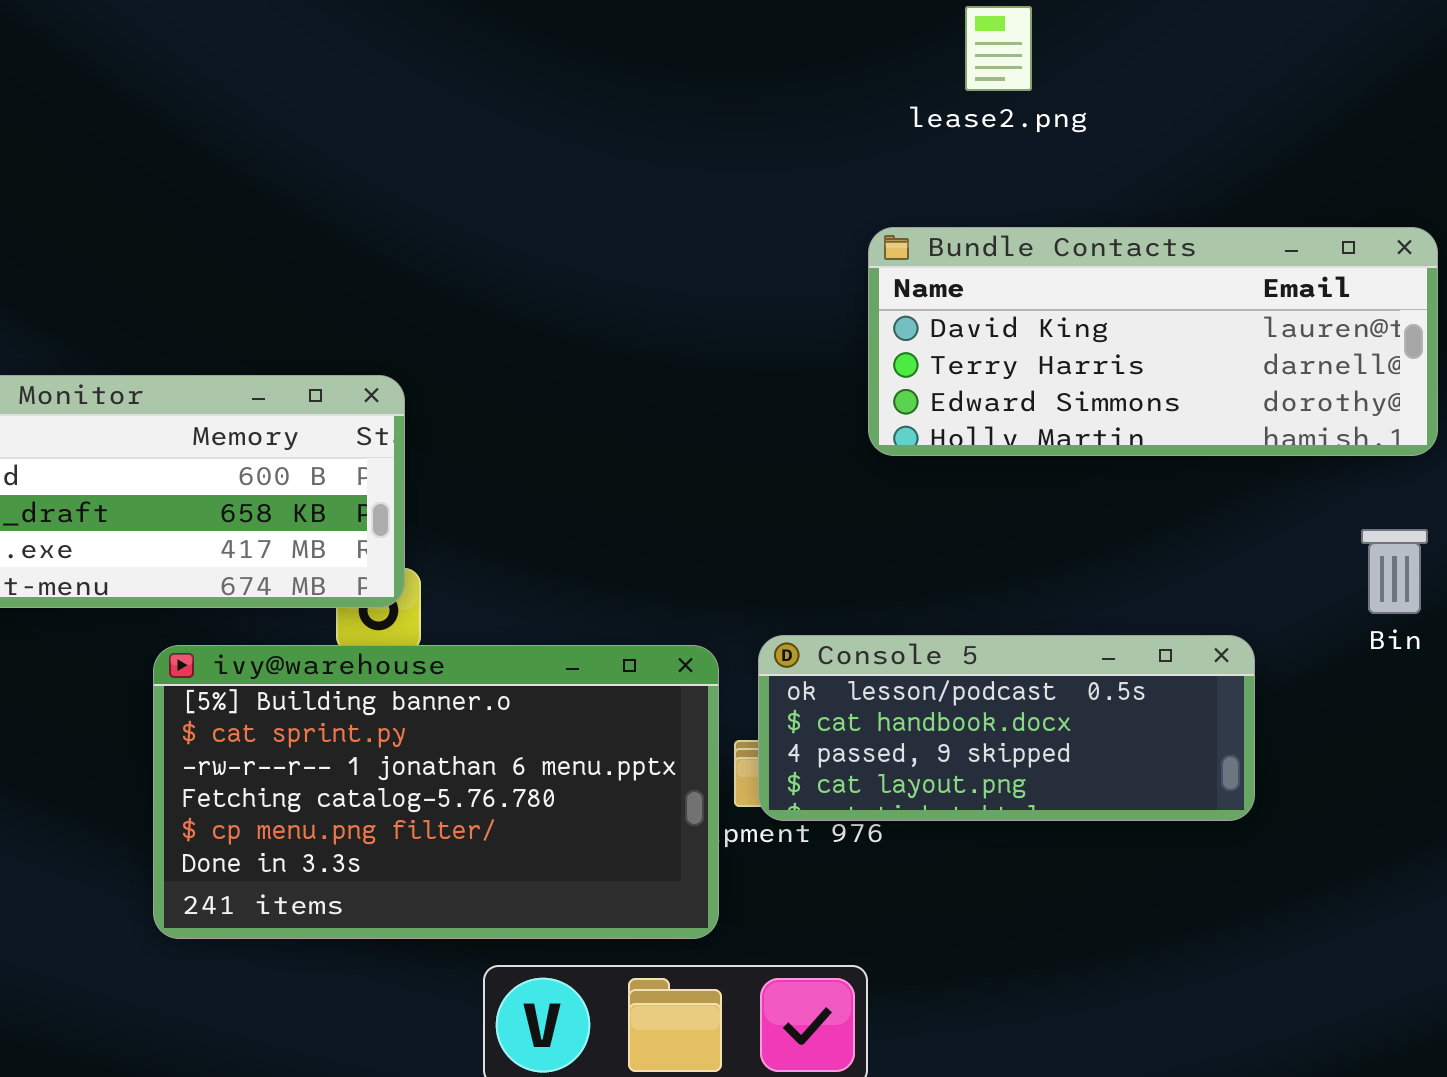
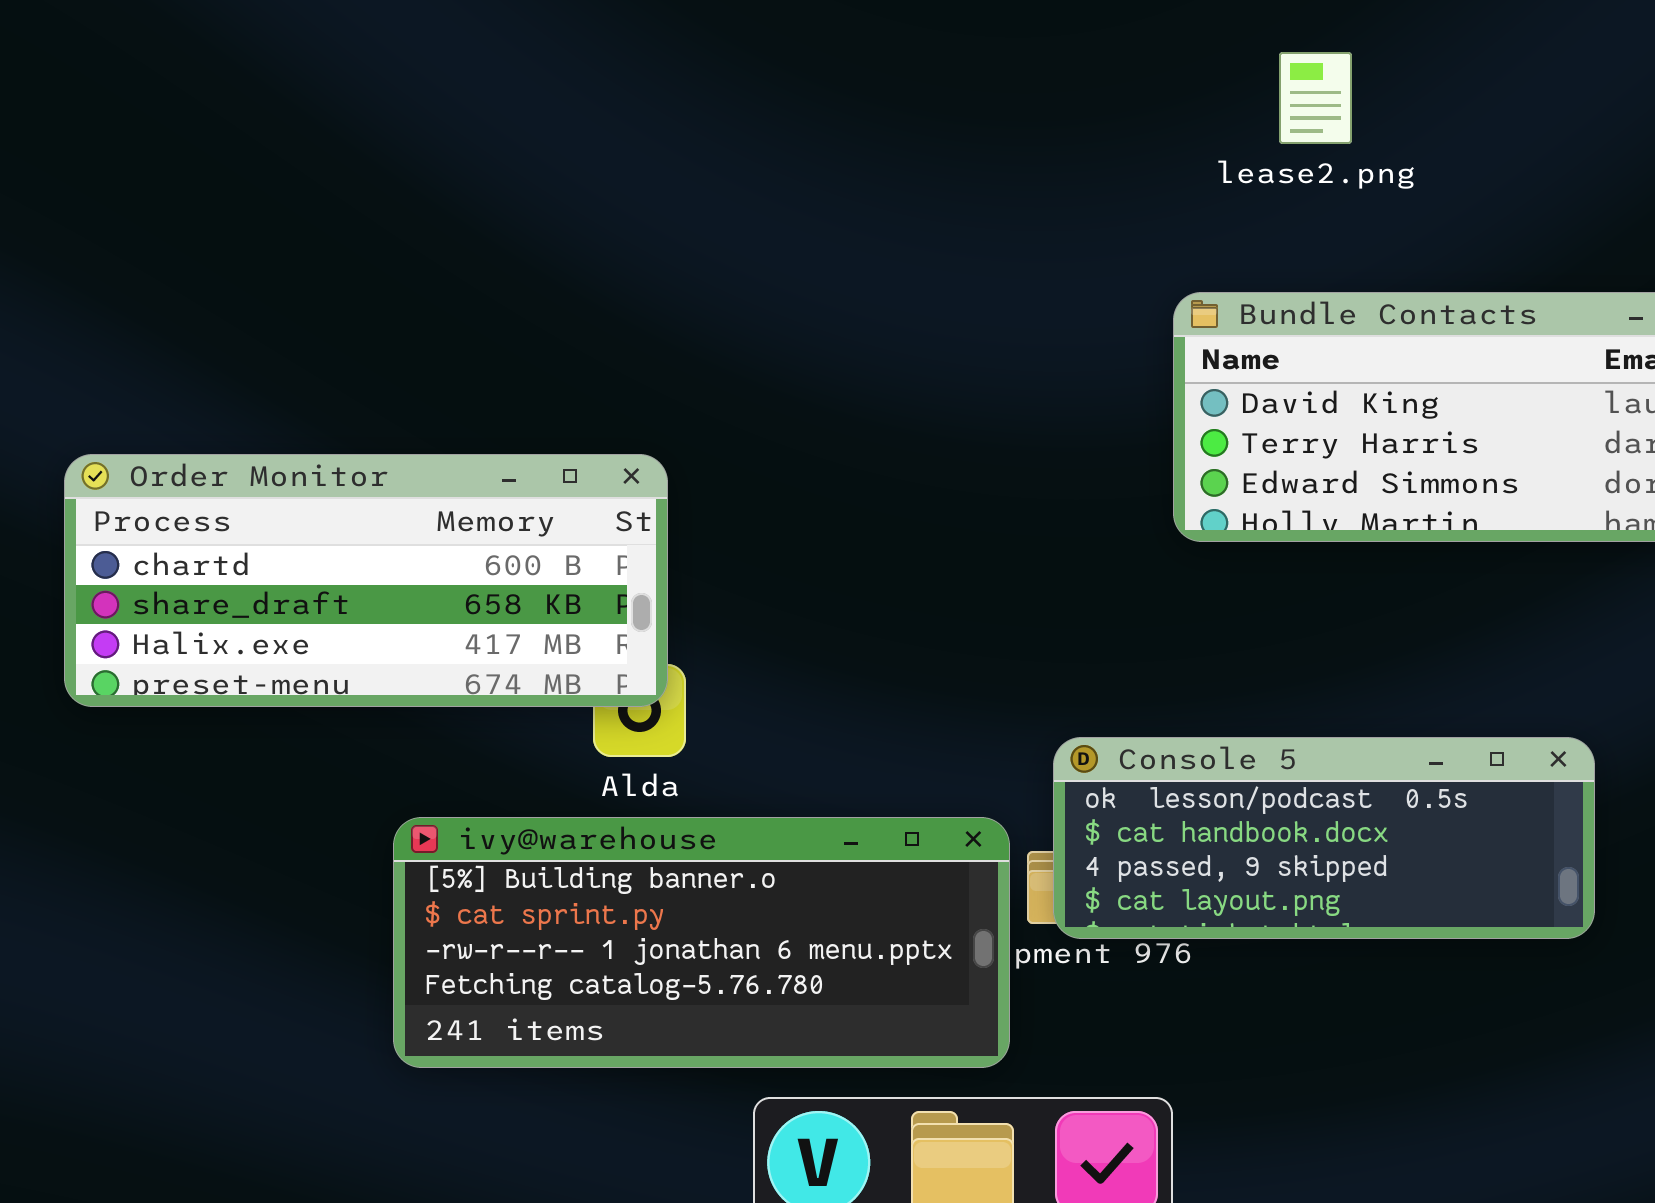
ivy@warehouse: [153,645,719,939] -> [393,817,1010,1068], resized

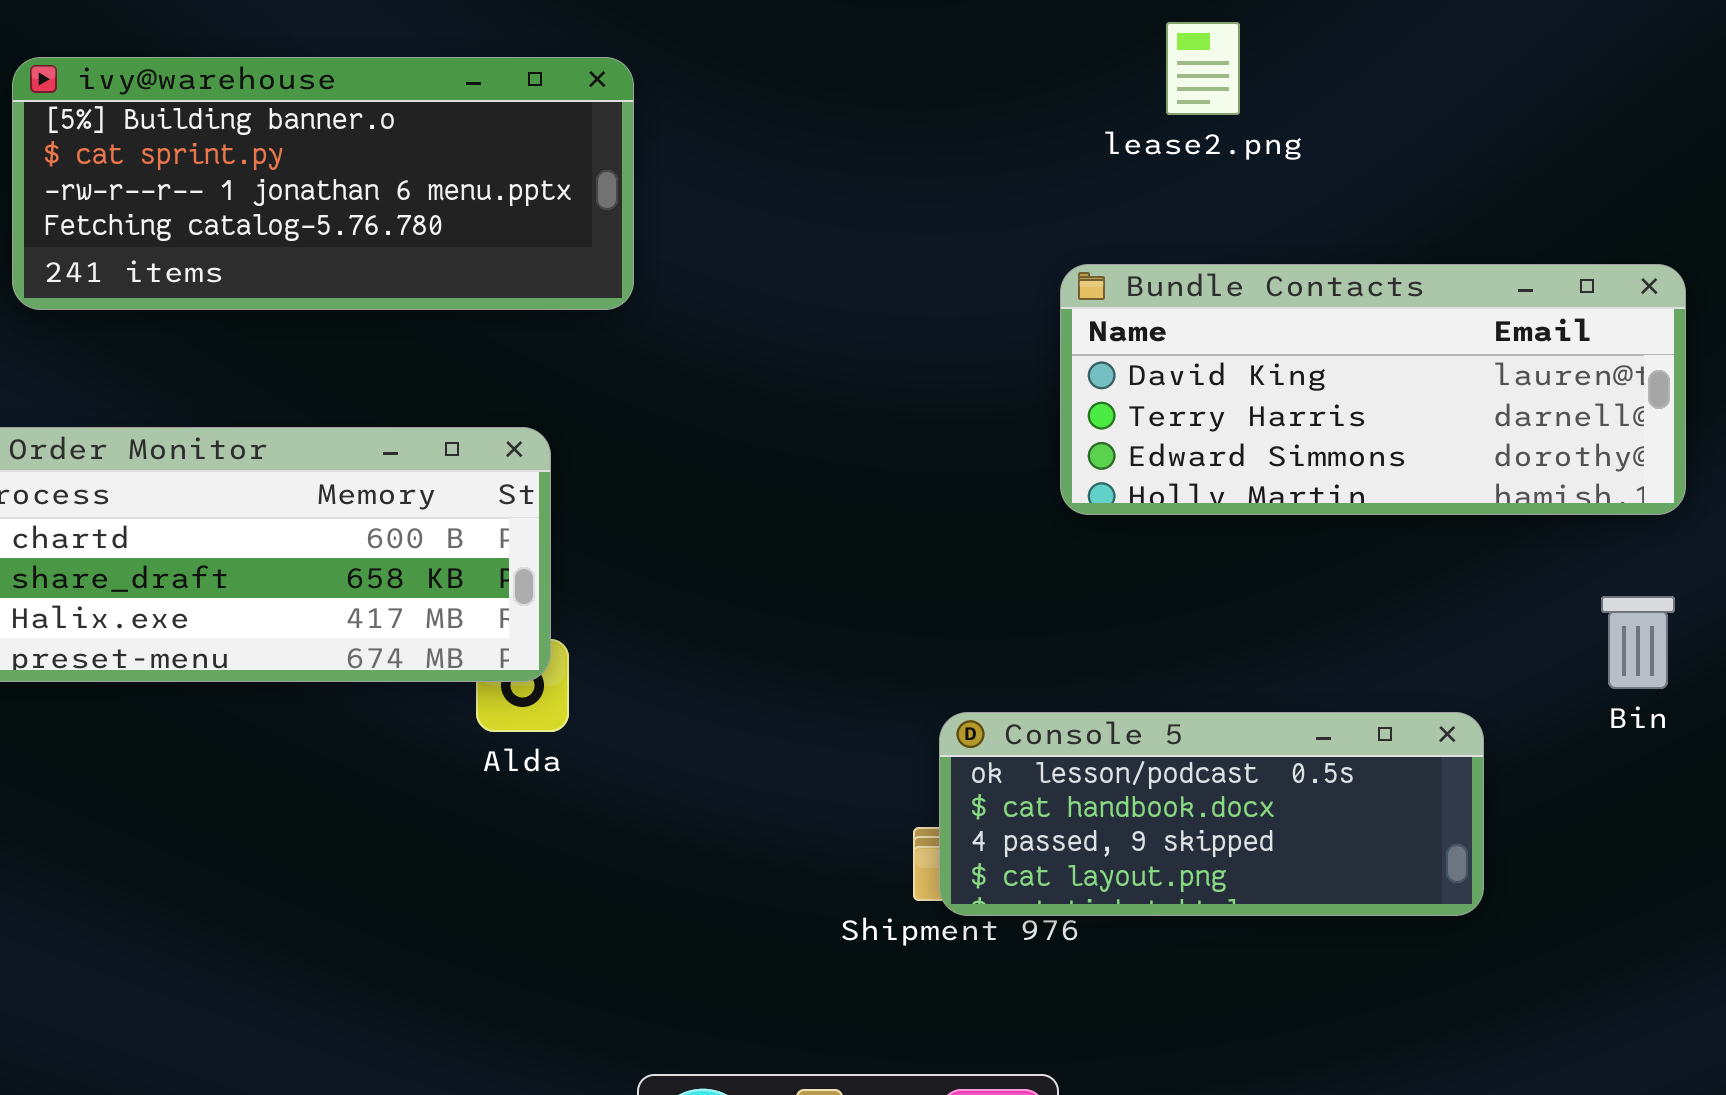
ivy@warehouse: [393,817,1010,1068] -> [12,57,634,310], moved

